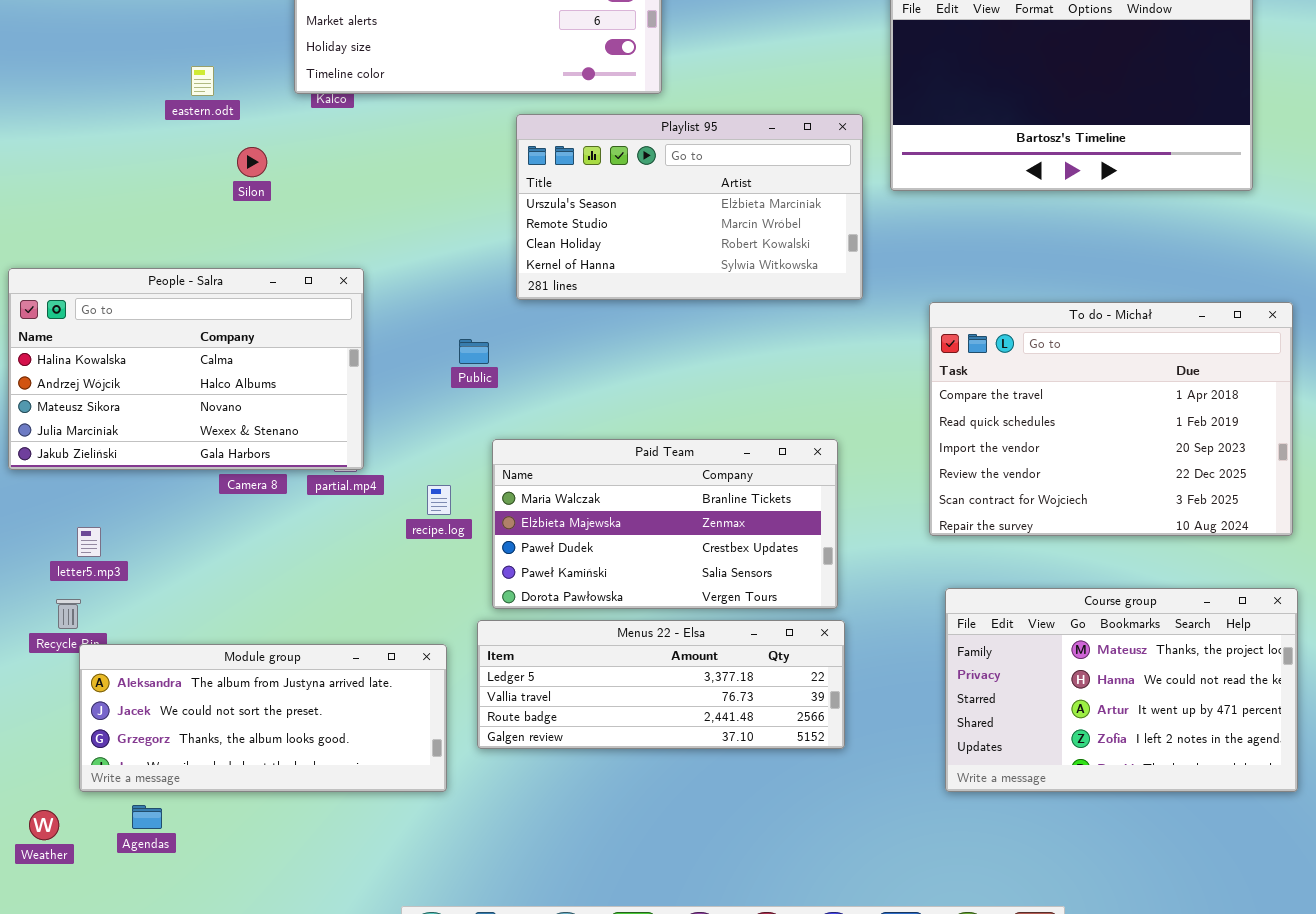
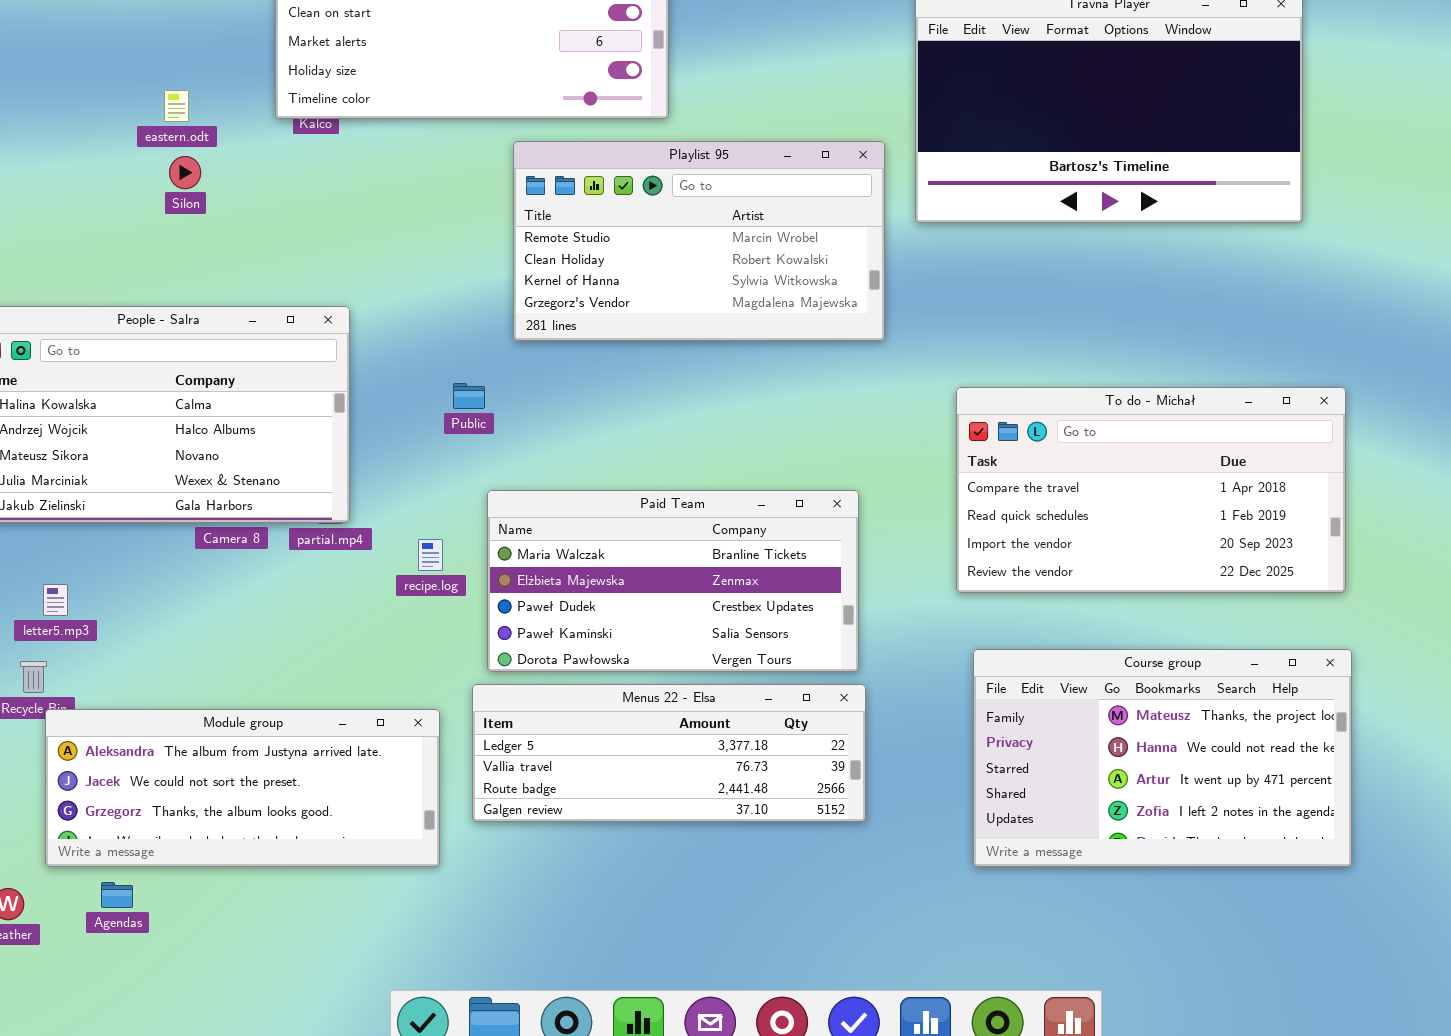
Playlist 95: [516,114,863,300] -> [513,141,885,341], scrolled down 1 row
Silon: [237,147,267,177] -> [169,156,201,189], moved
To do - Michał: [929,302,1293,536] -> [956,387,1346,593], resized

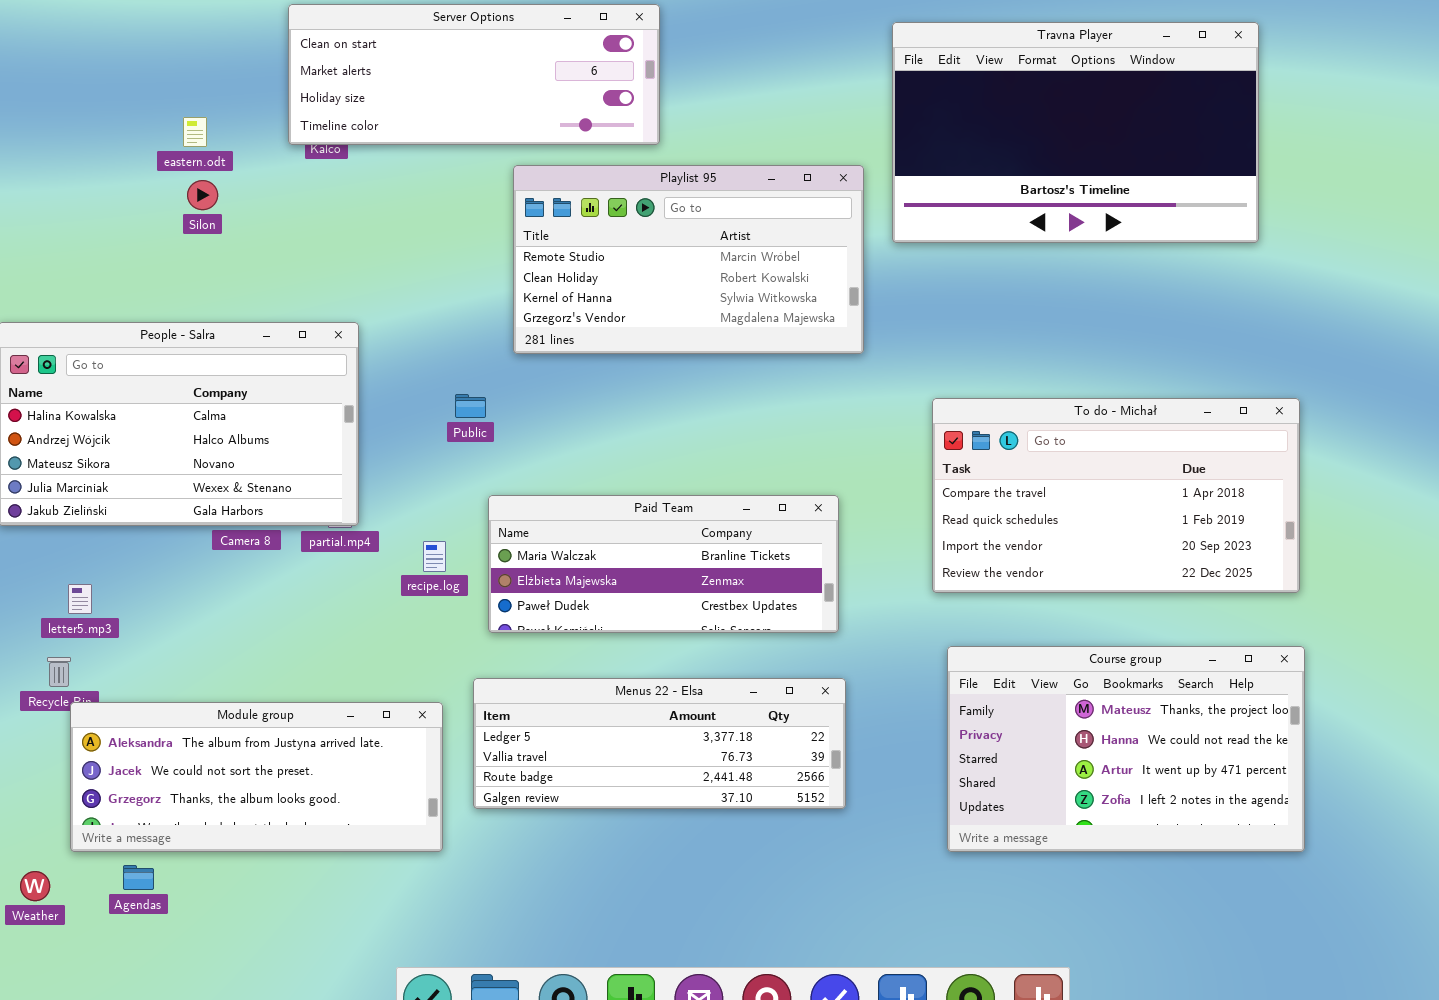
Paid Team: [487,490,859,672] -> [488,495,839,633], resized

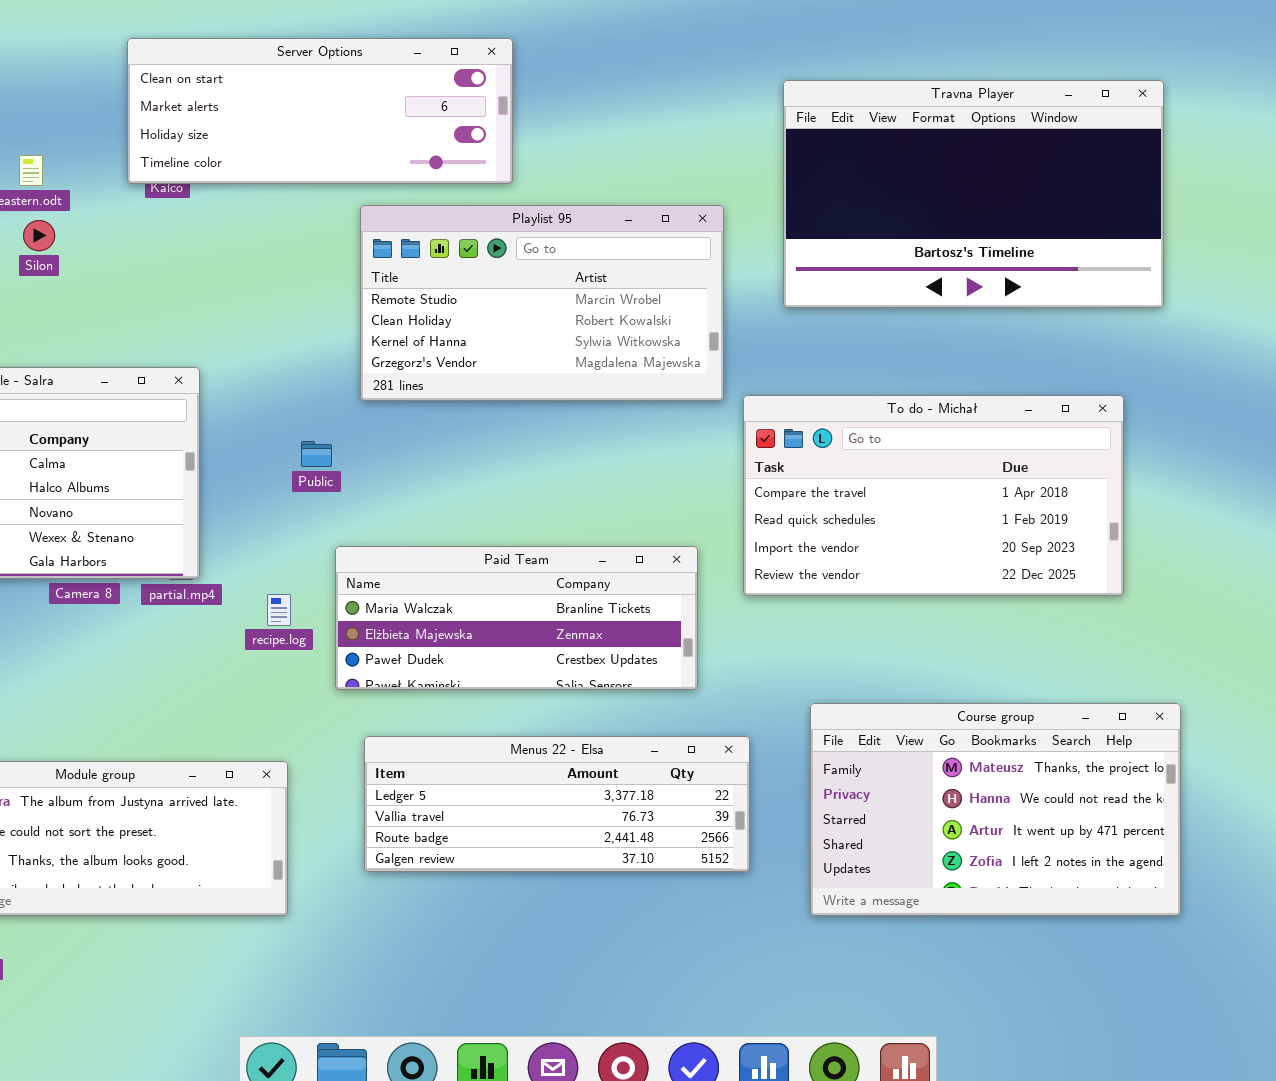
Travna Player: [892,22,1259,243] -> [783,80,1164,308], moved
To do - Michał: [932,398,1300,593] -> [743,395,1124,596], moved
Menus 22 - Elsa: [473,678,846,809] -> [364,736,750,872], moved

